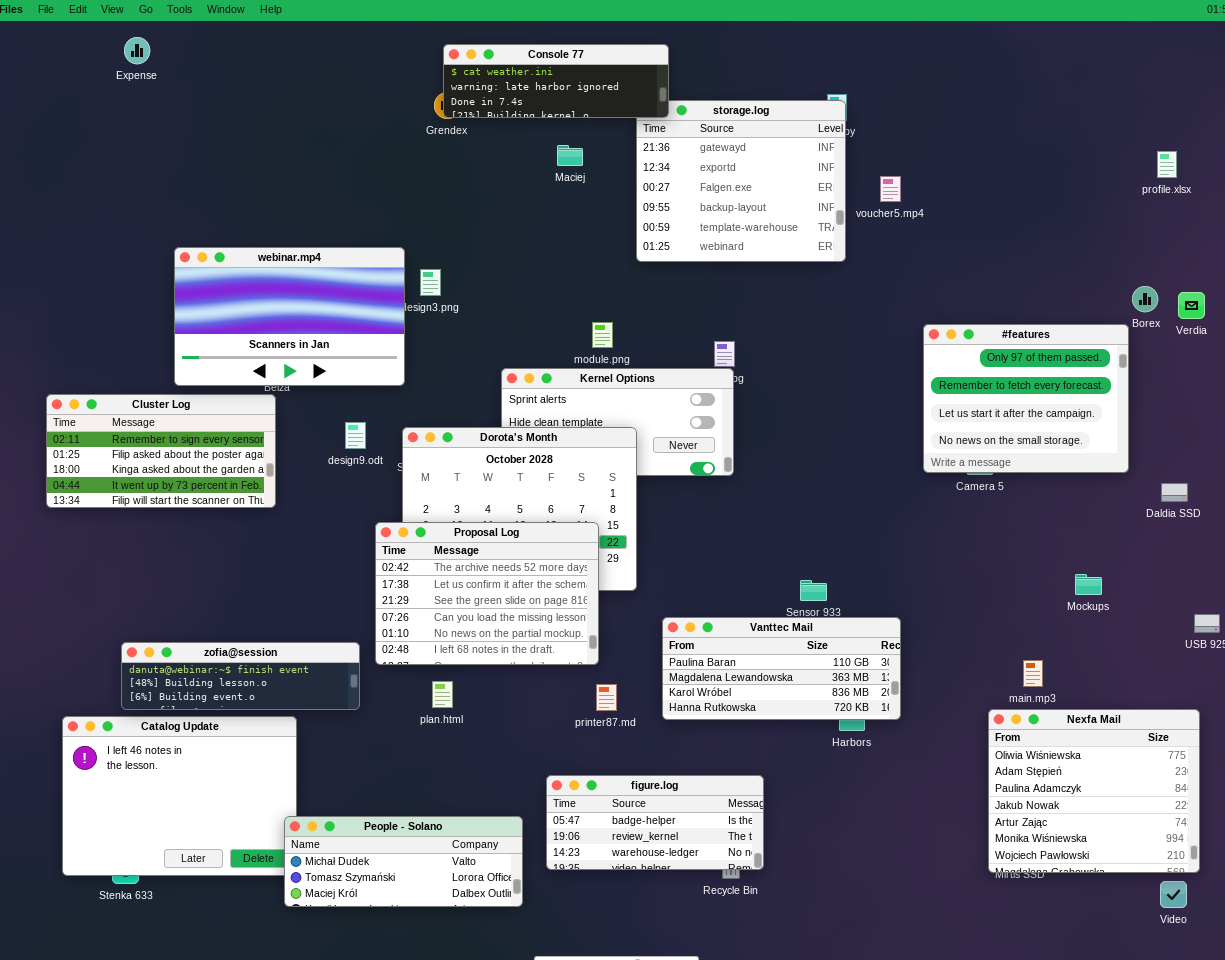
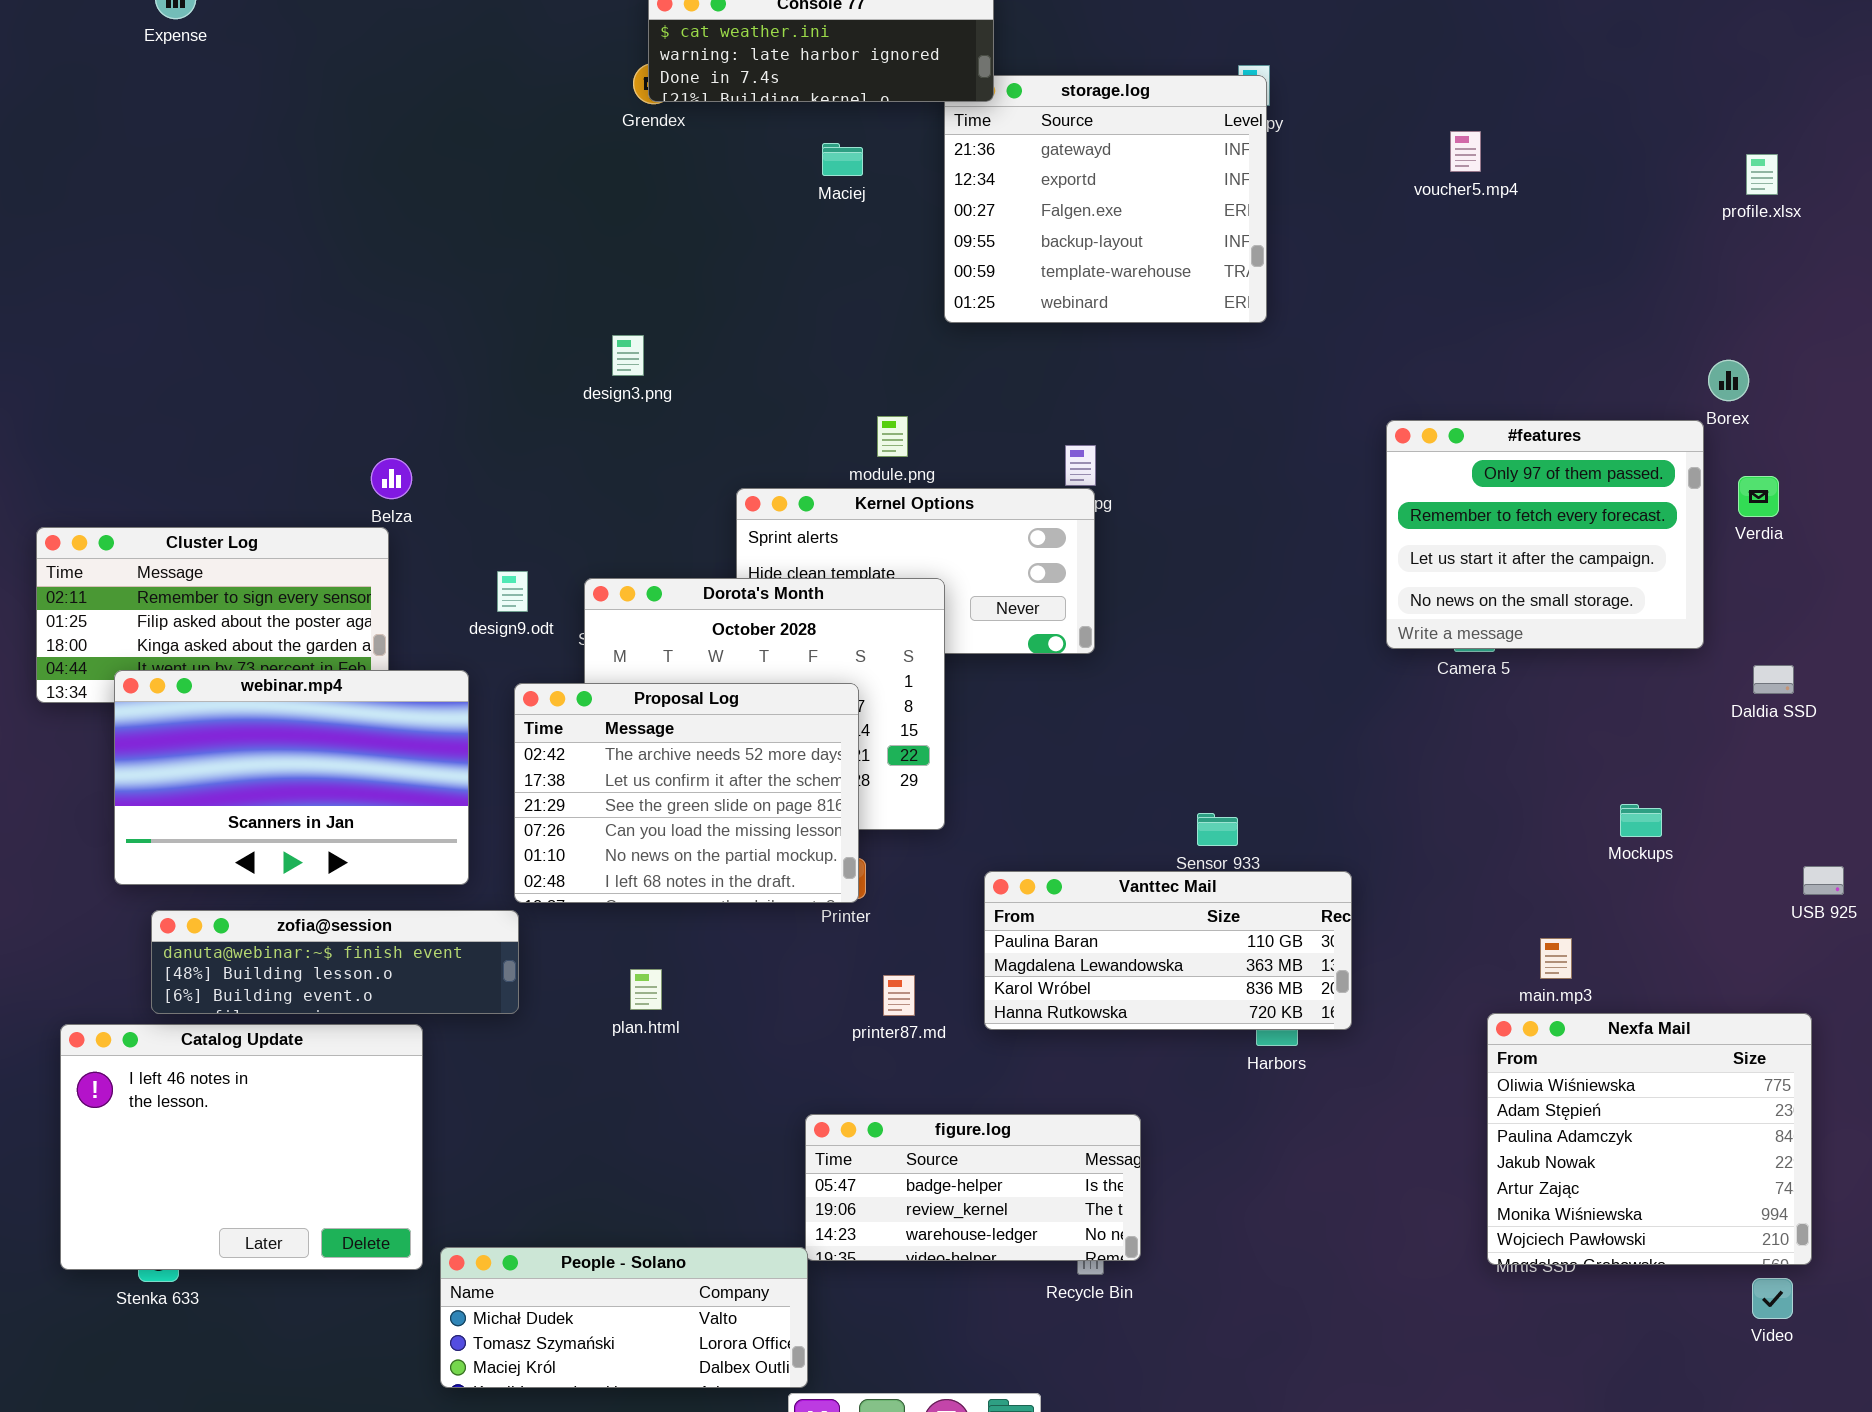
voucher5.mp4: [880,176,901,202] -> [1450,131,1481,172], moved
webinar.mp4: [174,247,405,386] -> [114,670,469,885], moved
Verdia: [1178,292,1205,319] -> [1738,476,1779,517], moved
Proposal Log: [375,522,599,665] -> [514,683,859,903], moved
People - Solano: [284,816,523,907] -> [440,1247,808,1388], moved

